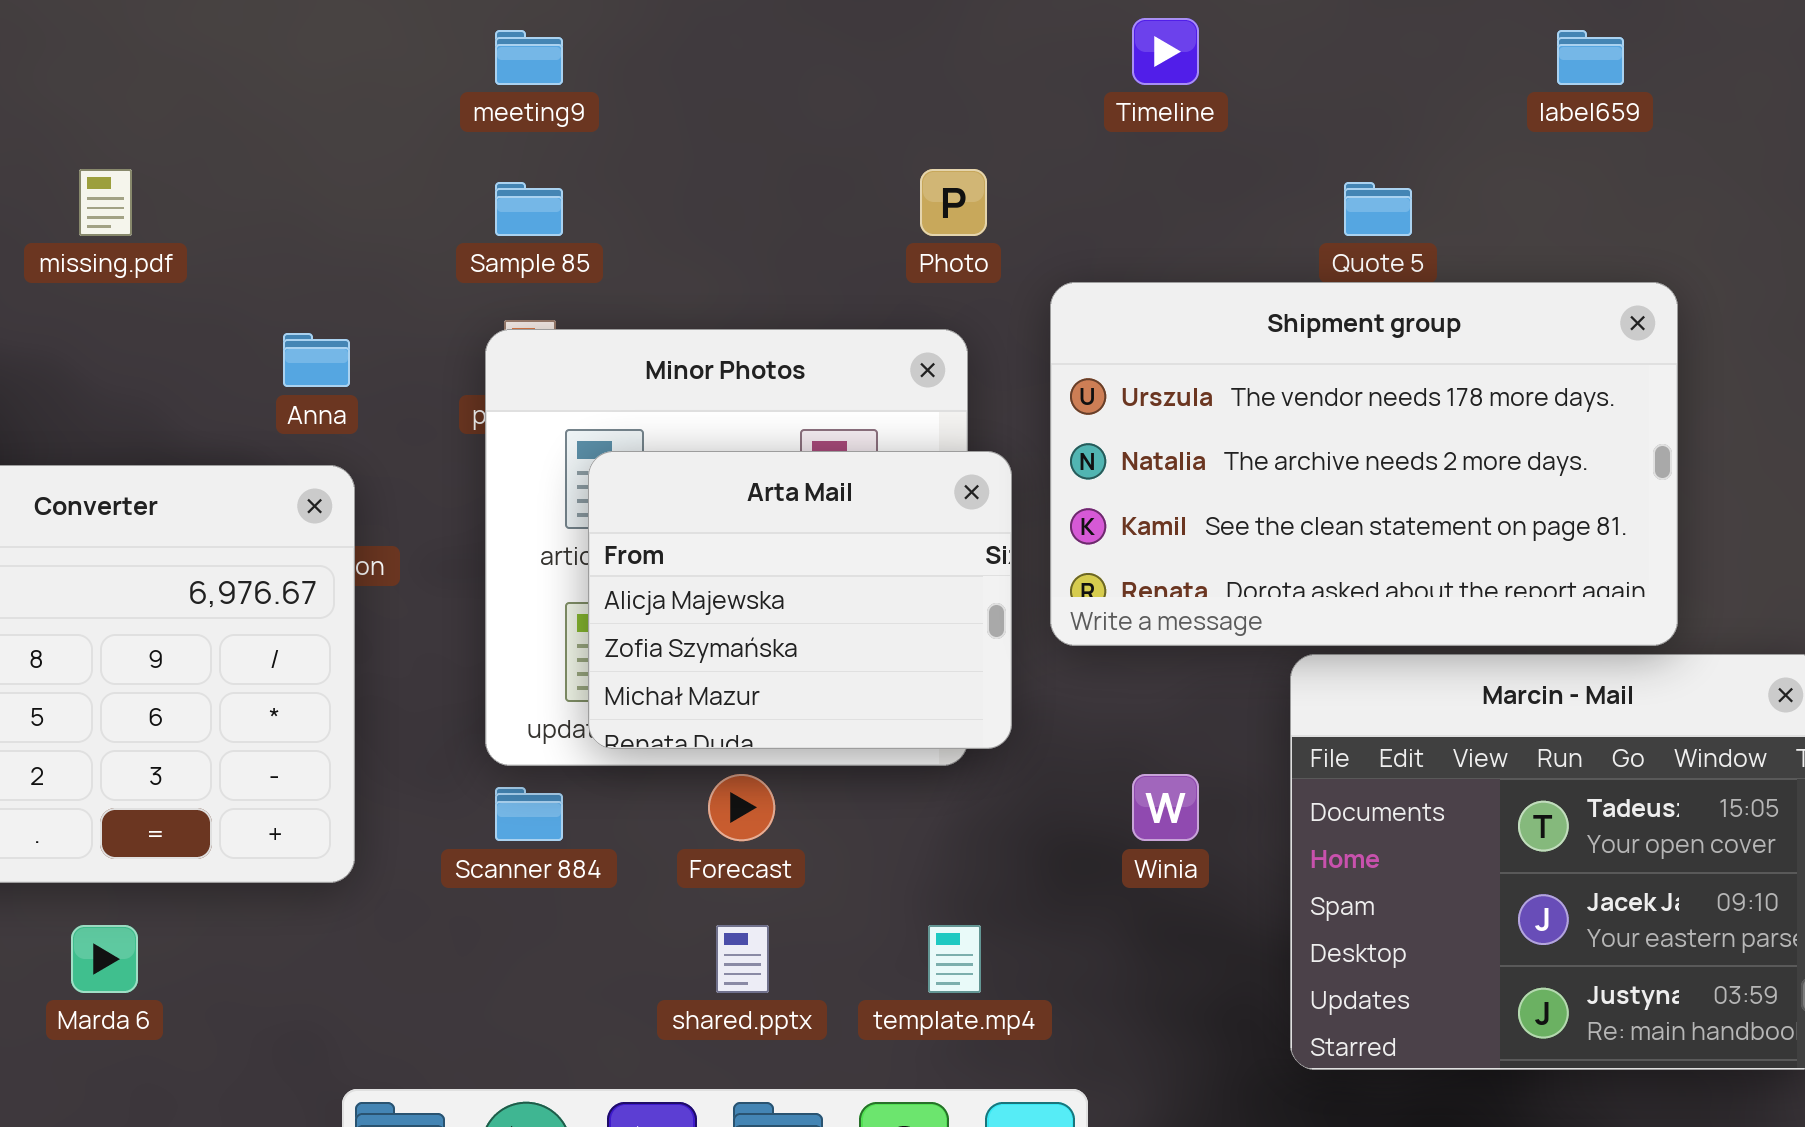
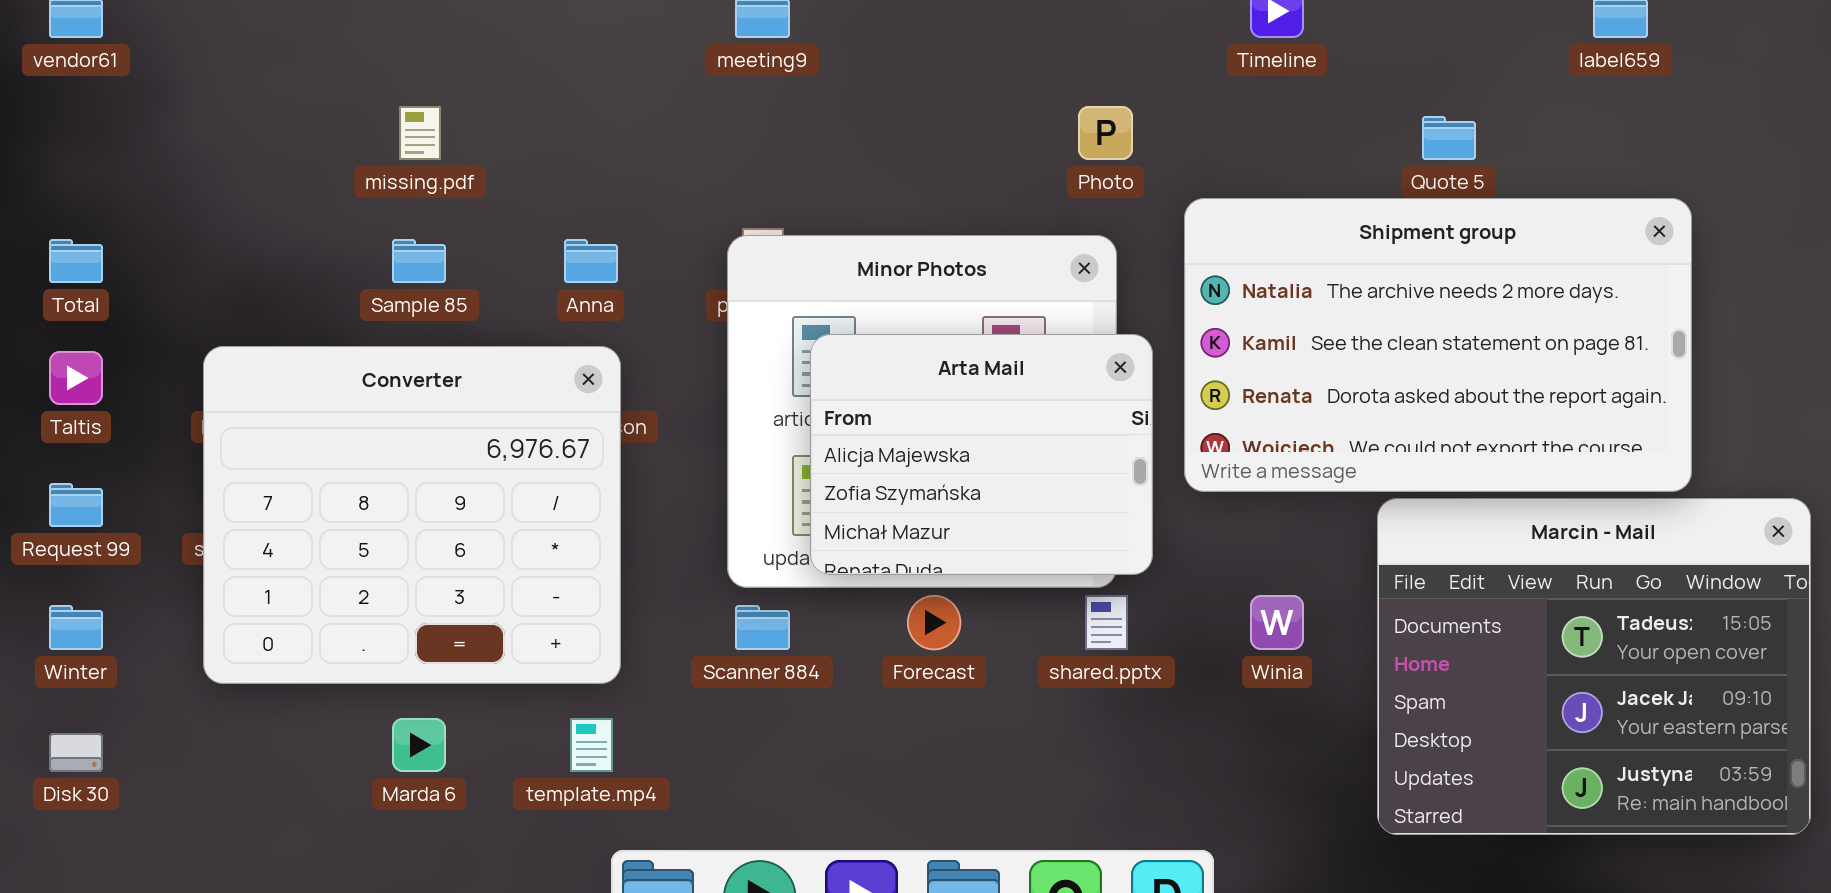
Sample 85: [495,182,563,236] -> [392,239,446,283], moved
Shipment group: [1050,282,1678,646] -> [1184,198,1692,492], scrolled down 1 row
shared.pptx: [716,925,769,993] -> [1085,595,1128,650], moved
template.mp4: [928,925,981,993] -> [570,718,613,772], moved

